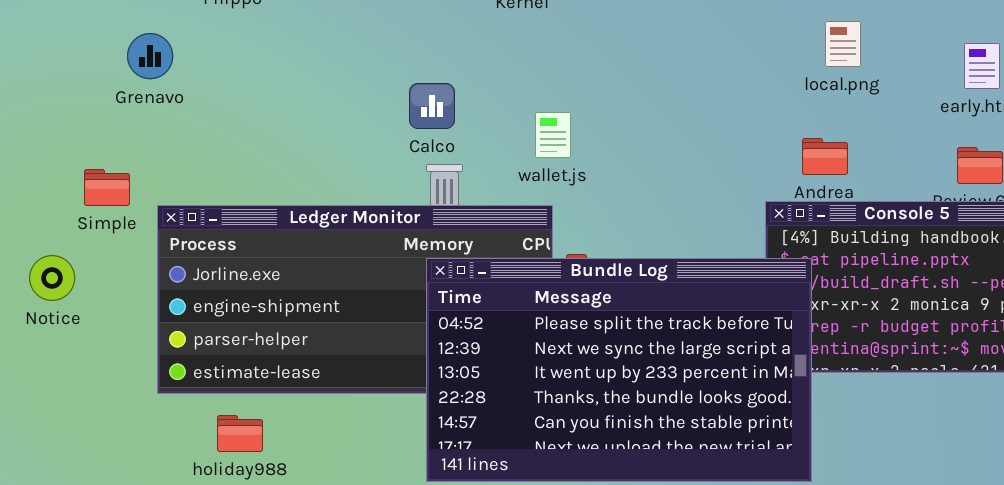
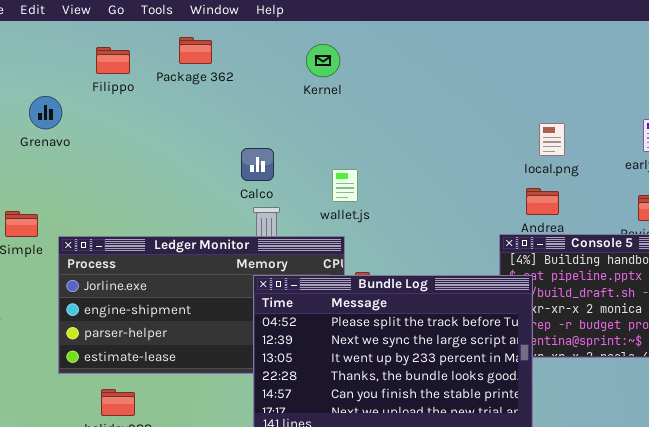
local.png: [825,21,861,67] -> [539,123,565,156], moved
Grenavo: [127,33,173,79] -> [29,96,62,129], moved

